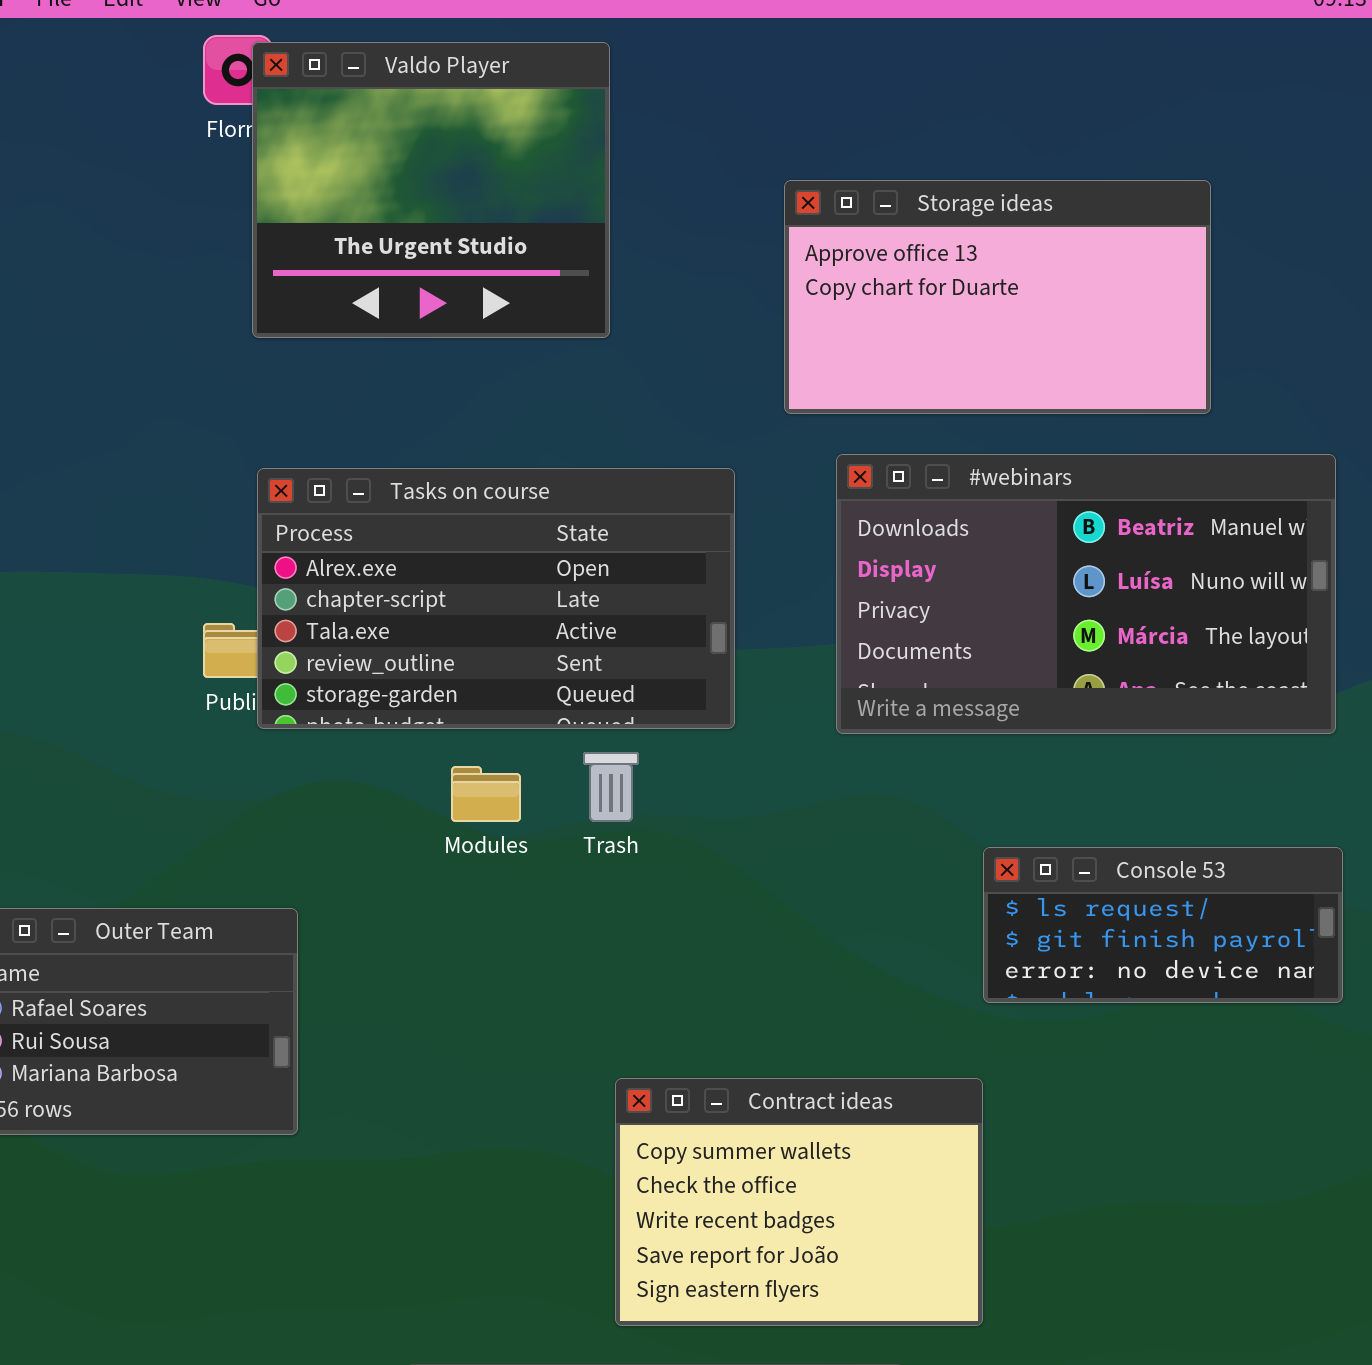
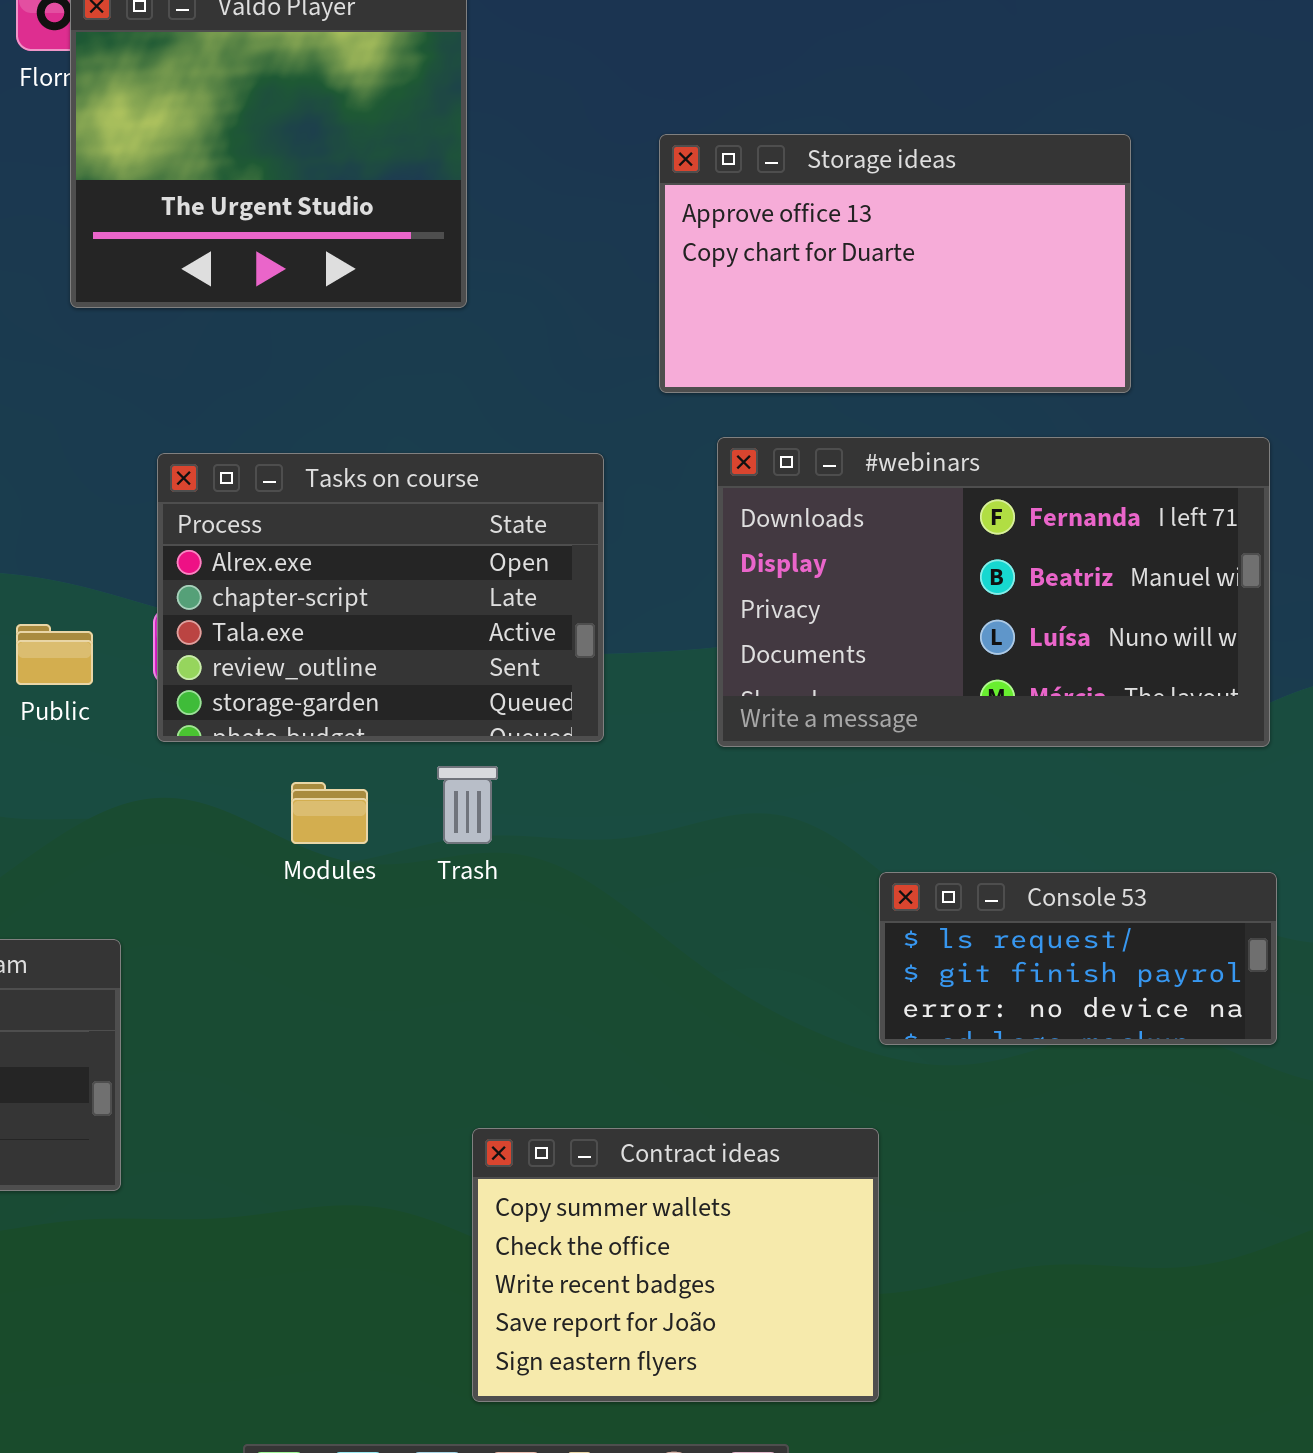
#webinars: [836,454,1336,734] -> [717,437,1270,747], scrolled up 1 row
Tasks on course: [257,468,735,729] -> [157,453,604,742], resized

